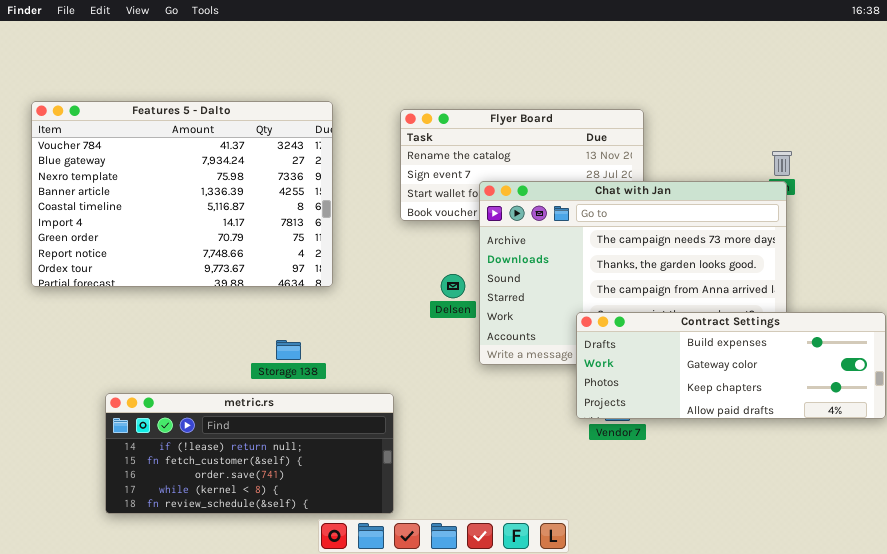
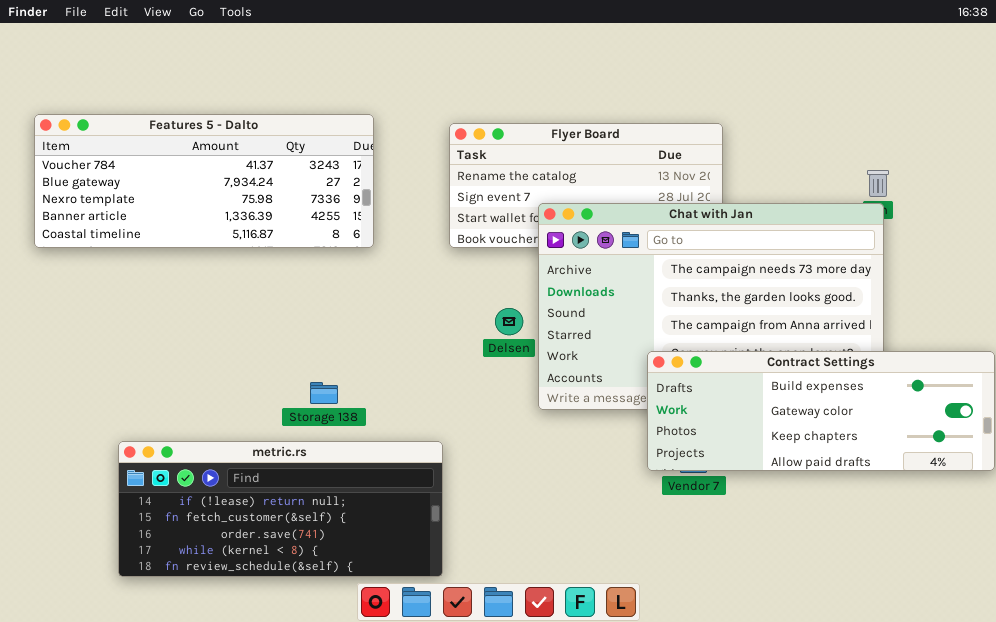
Features 5 - Dalto: [31,101,333,287] -> [34,114,374,248], resized

